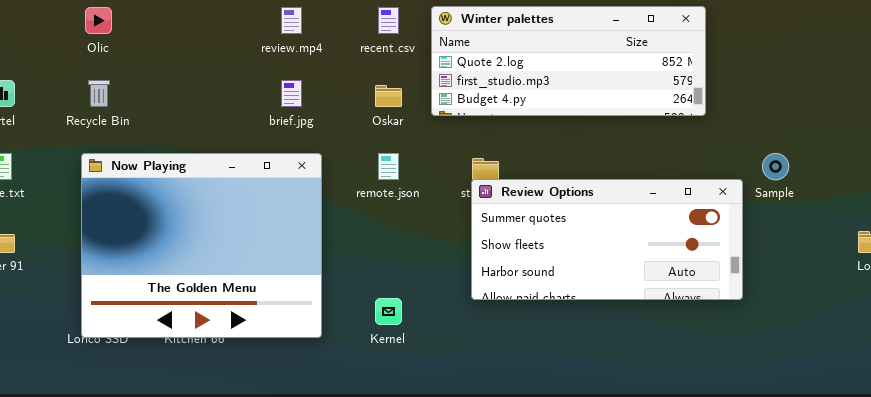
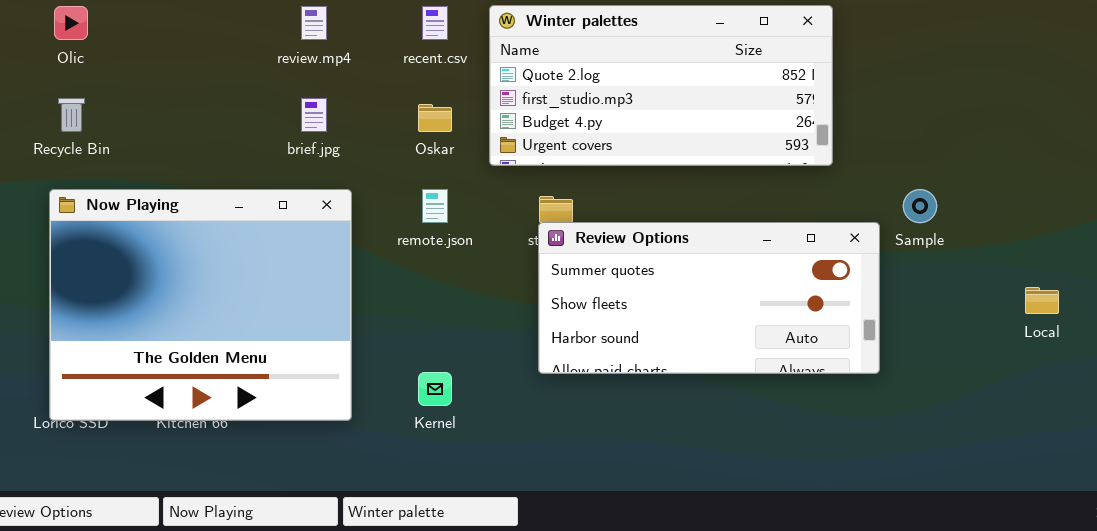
Winter palettes: [431,6,706,116] -> [489,5,833,166], resized

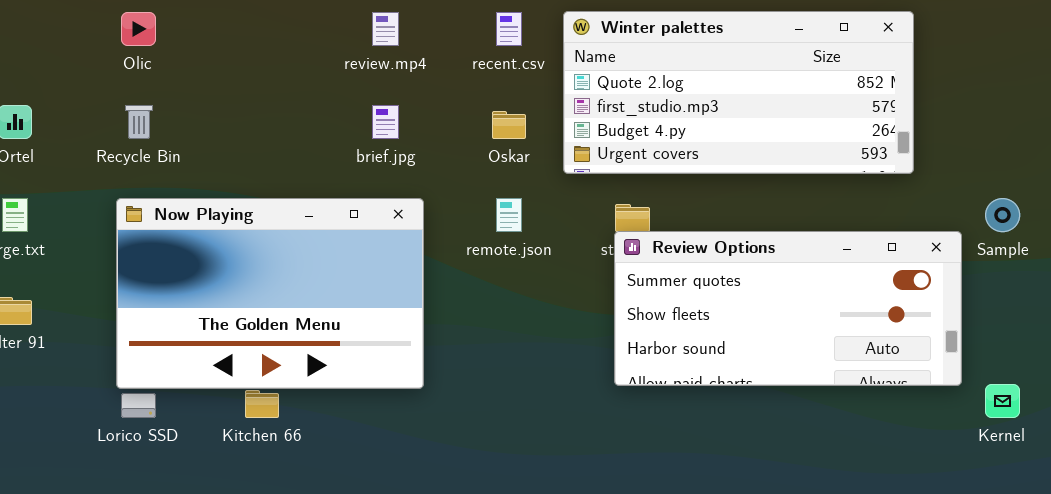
Now Playing: [49,189,352,421] -> [116,198,424,389], resized
Kernel: [418,372,452,406] -> [985,384,1020,418], moved

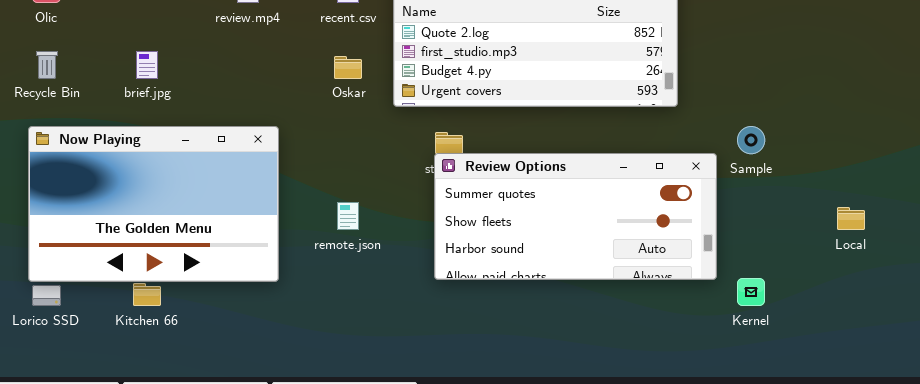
brief.jpg: [372,105,399,139] -> [136,51,158,79], moved
remote.json: [496,198,522,232] -> [337,202,359,230], moved

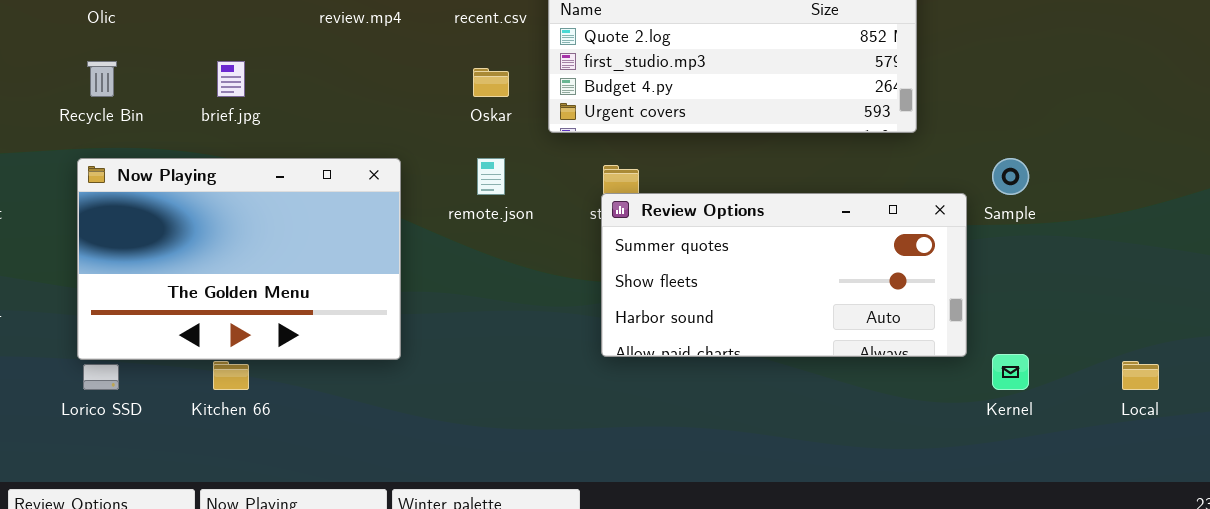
remote.json: [337,202,359,230] -> [477,158,505,195], moved
Local: [837,207,865,230] -> [1122,361,1159,390], moved

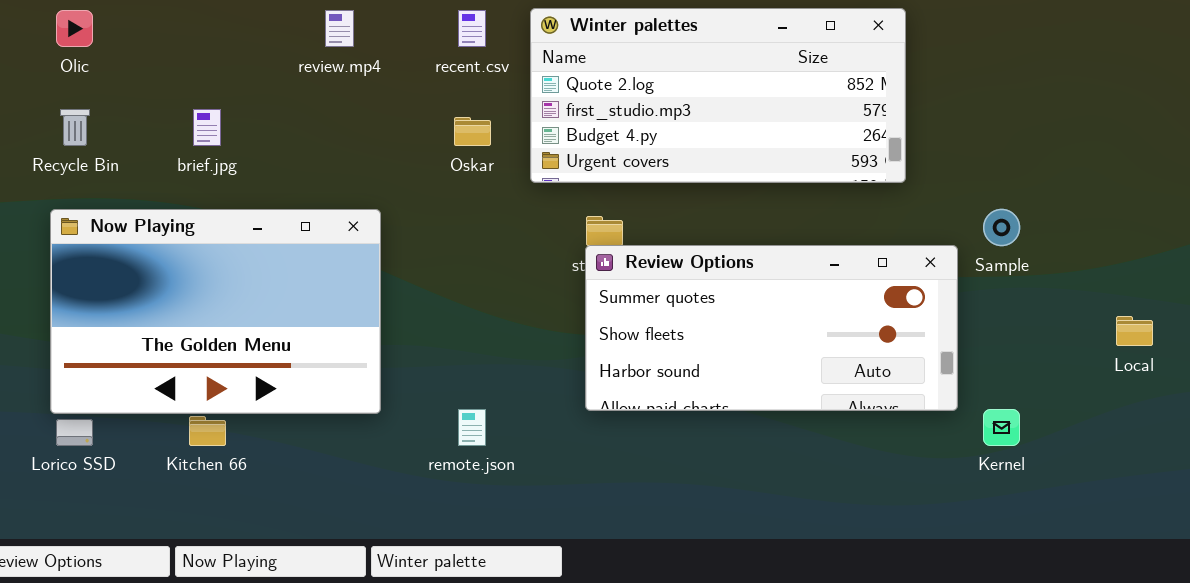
remote.json: [477,158,505,195] -> [458,409,486,446], moved
Local: [1122,361,1159,390] -> [1116,316,1153,346], moved

